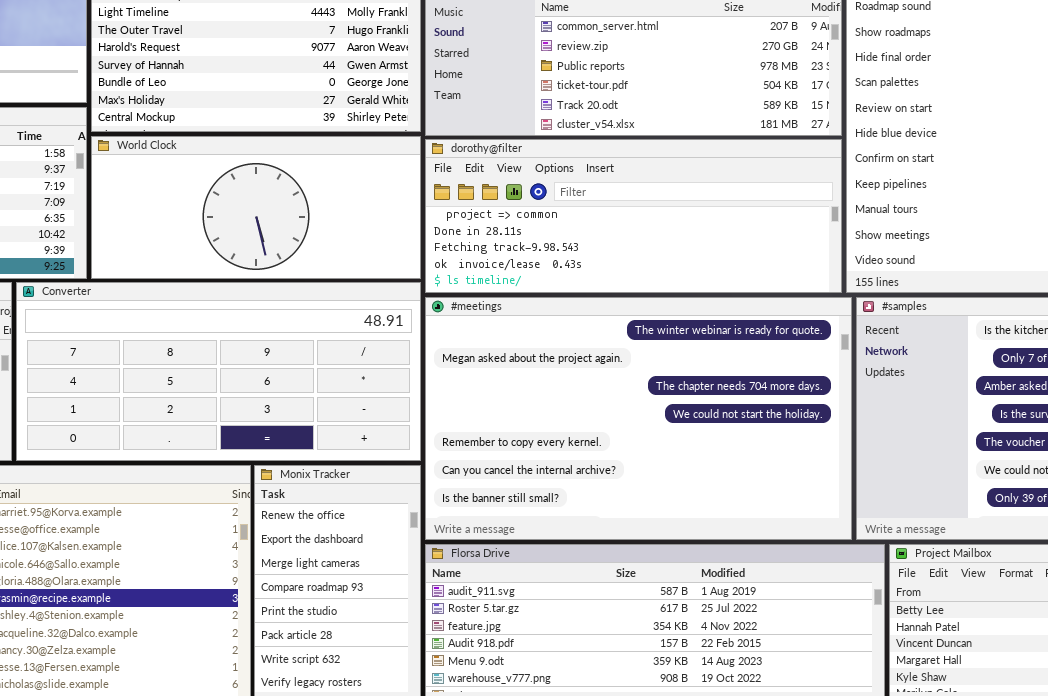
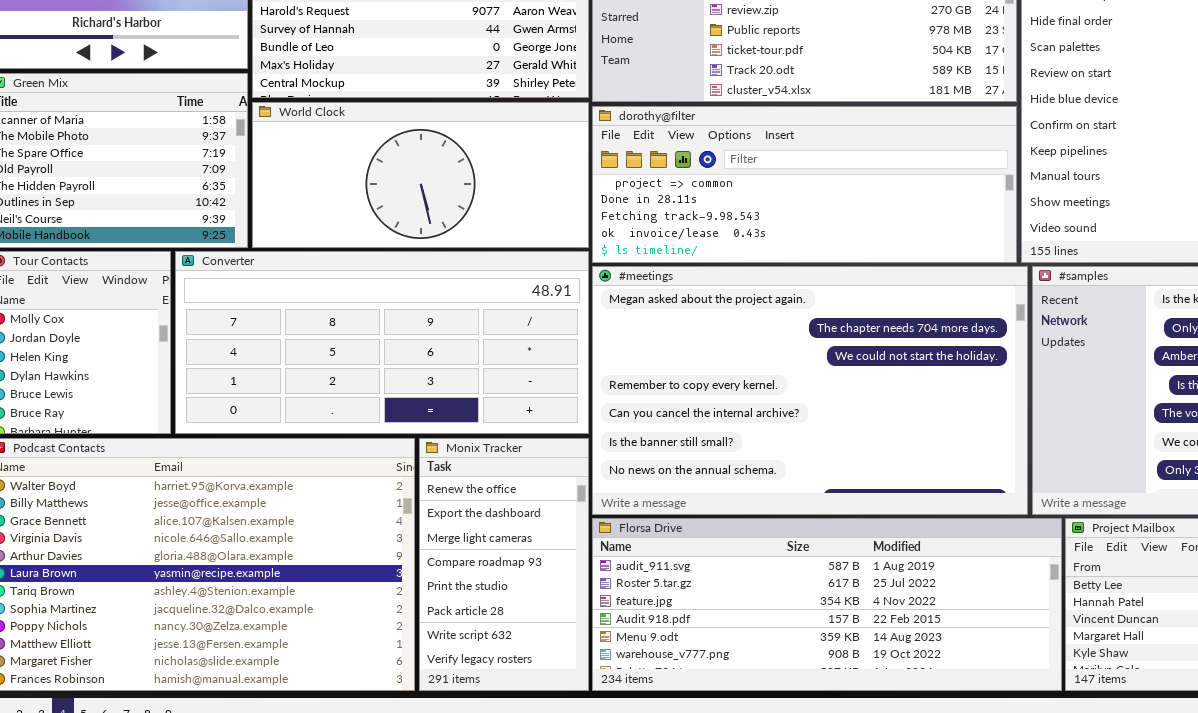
#meetings: [425,297,852,540] -> [592,266,1028,515], scrolled down 1 row

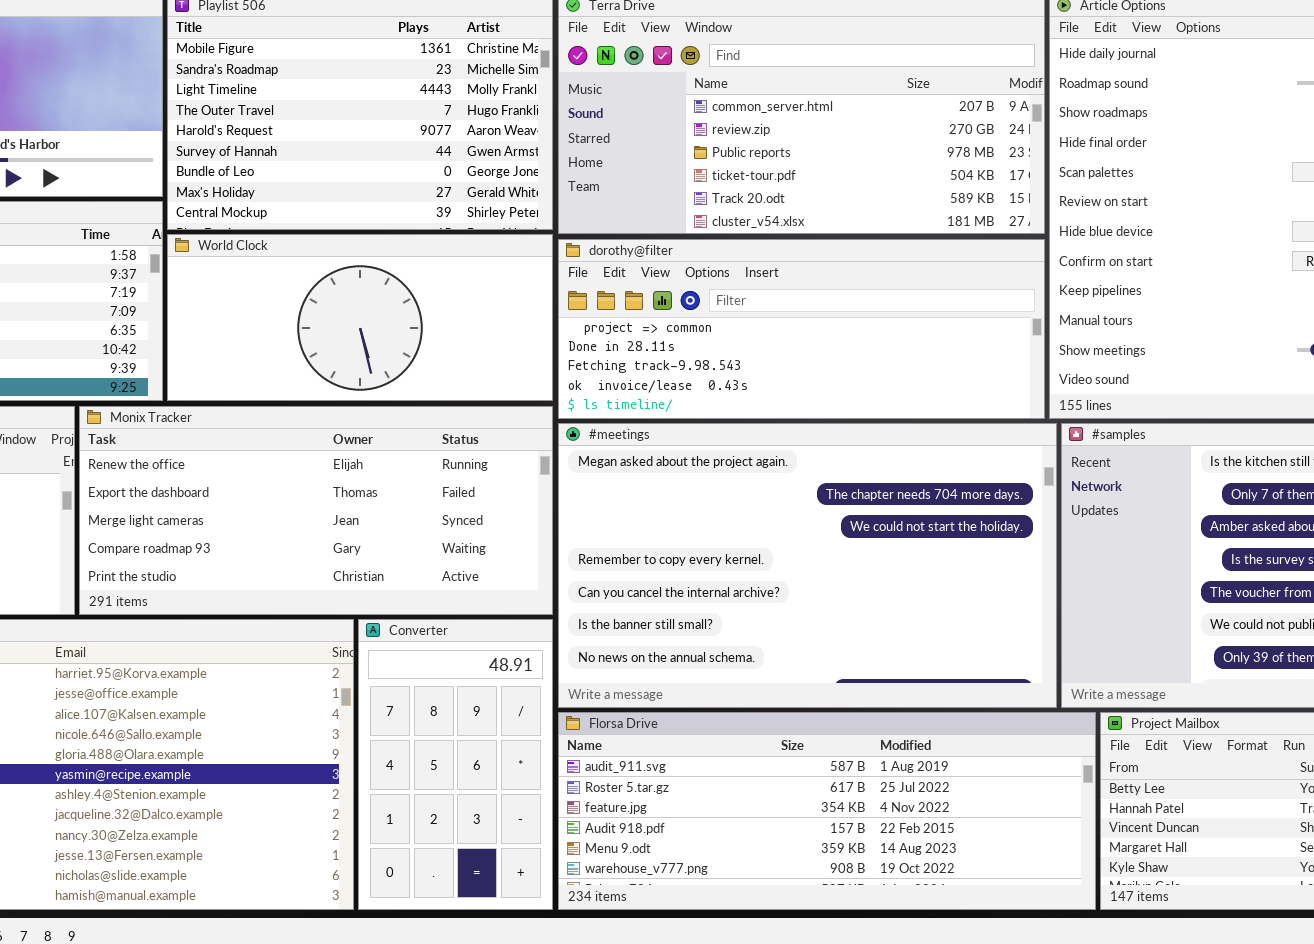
Converter: [175,251,589,434] -> [358,619,553,910], moved, resized
Monix Tracker: [419,438,589,691] -> [79,406,553,615], moved, resized

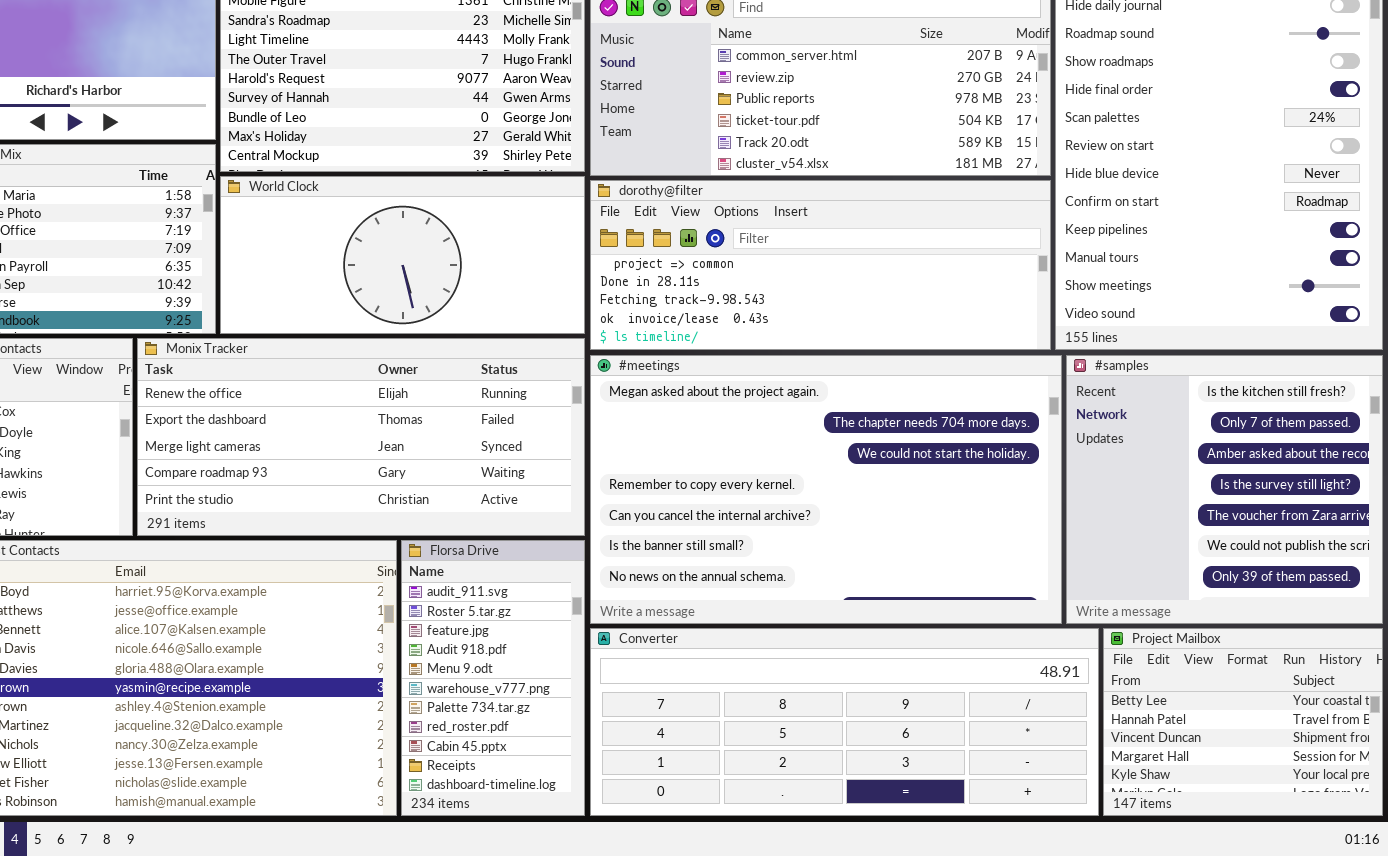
Converter: [358,619,553,910] -> [590,628,1099,816], moved, resized
Florsa Drive: [558,712,1096,910] -> [401,540,585,816], moved, resized

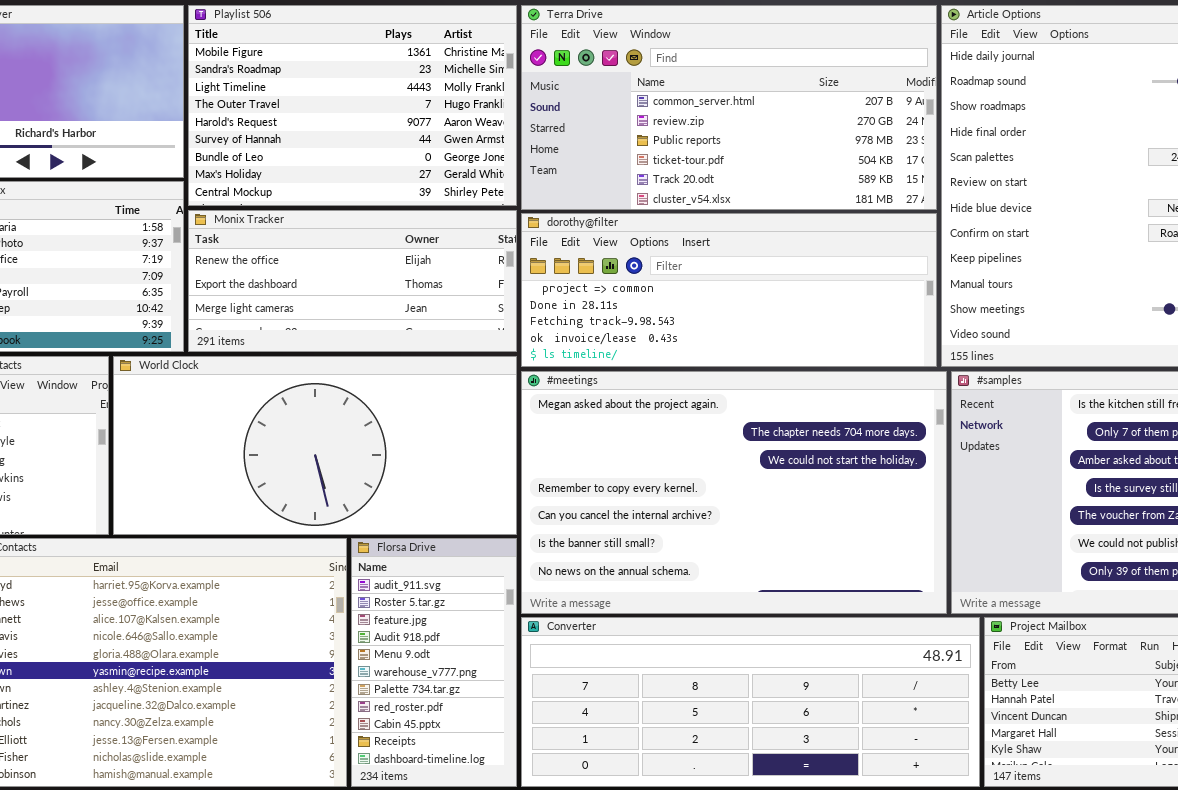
World Clock: [220,176,585,334] -> [113,356,517,535], moved, resized
Monix Tracker: [137,338,585,536] -> [188,210,517,352], moved, resized

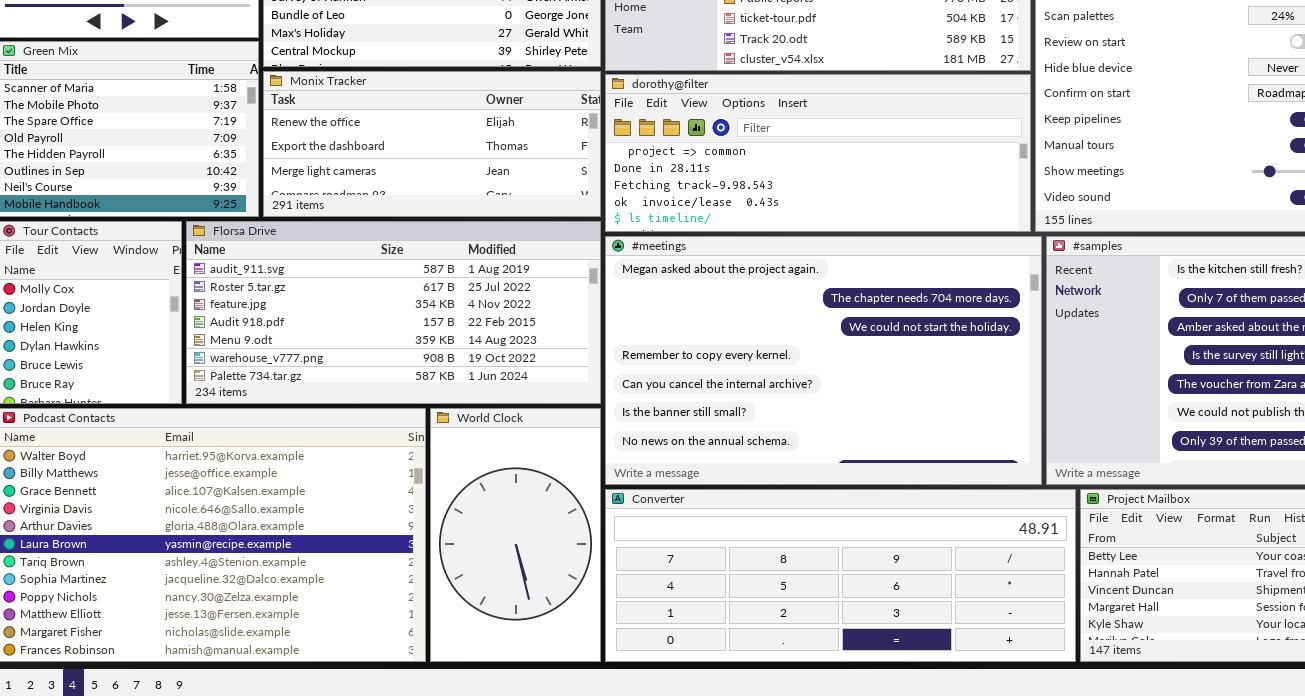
World Clock: [113,356,517,535] -> [430,408,601,662], moved, resized
Florsa Drive: [351,538,517,787] -> [186,221,601,404], moved, resized

